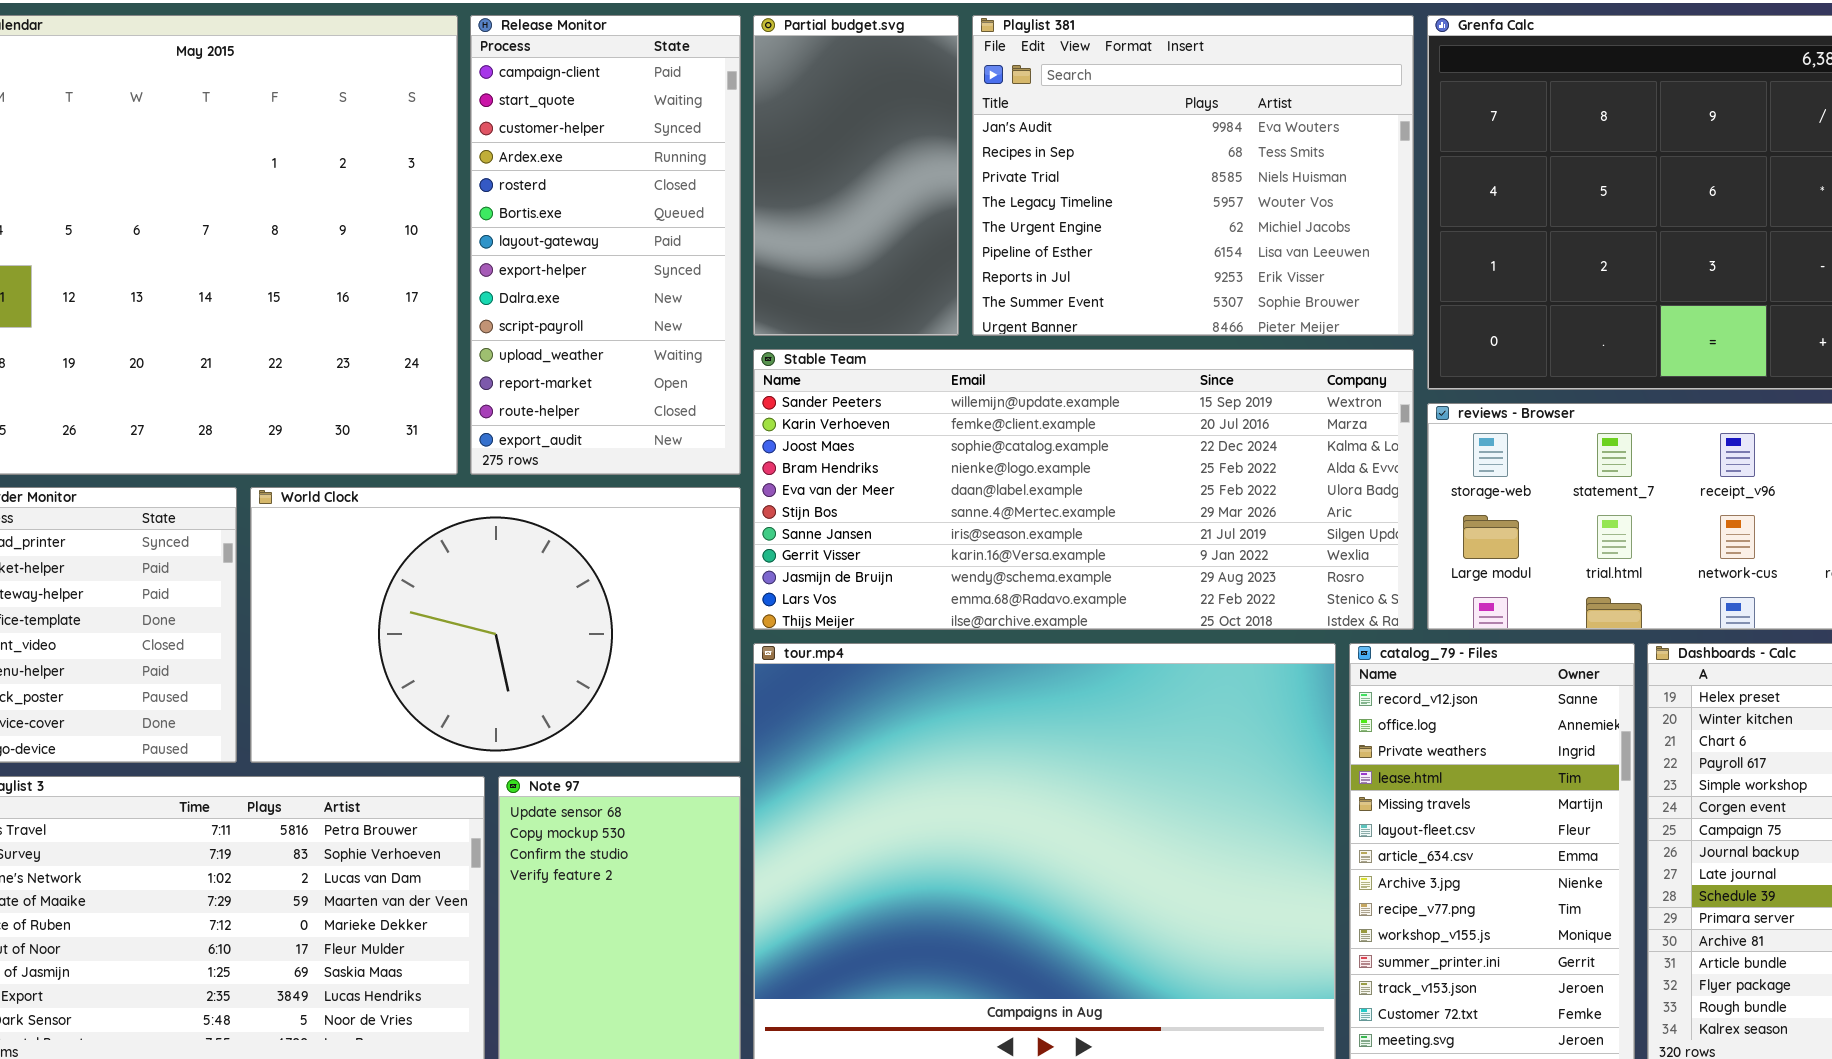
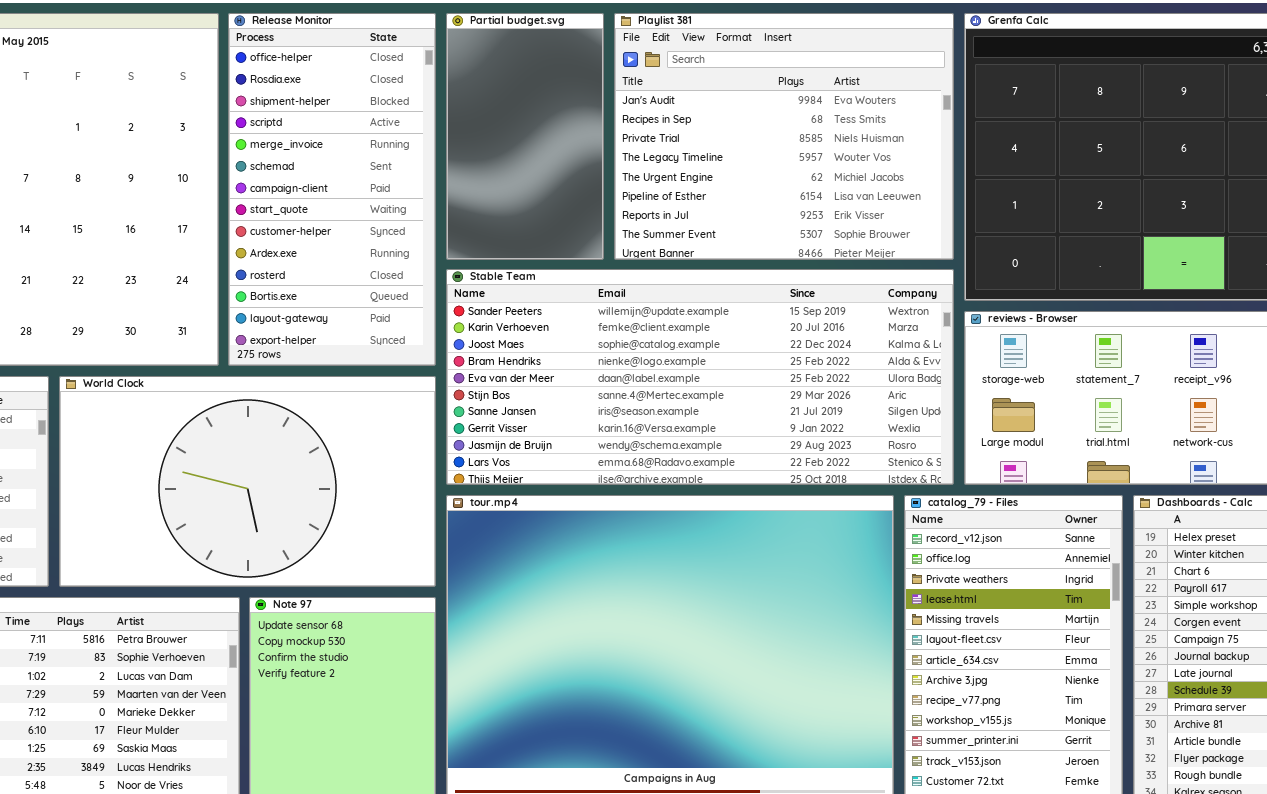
Release Monitor: [470,15,741,475] -> [228,13,436,366], scrolled up 6 rows

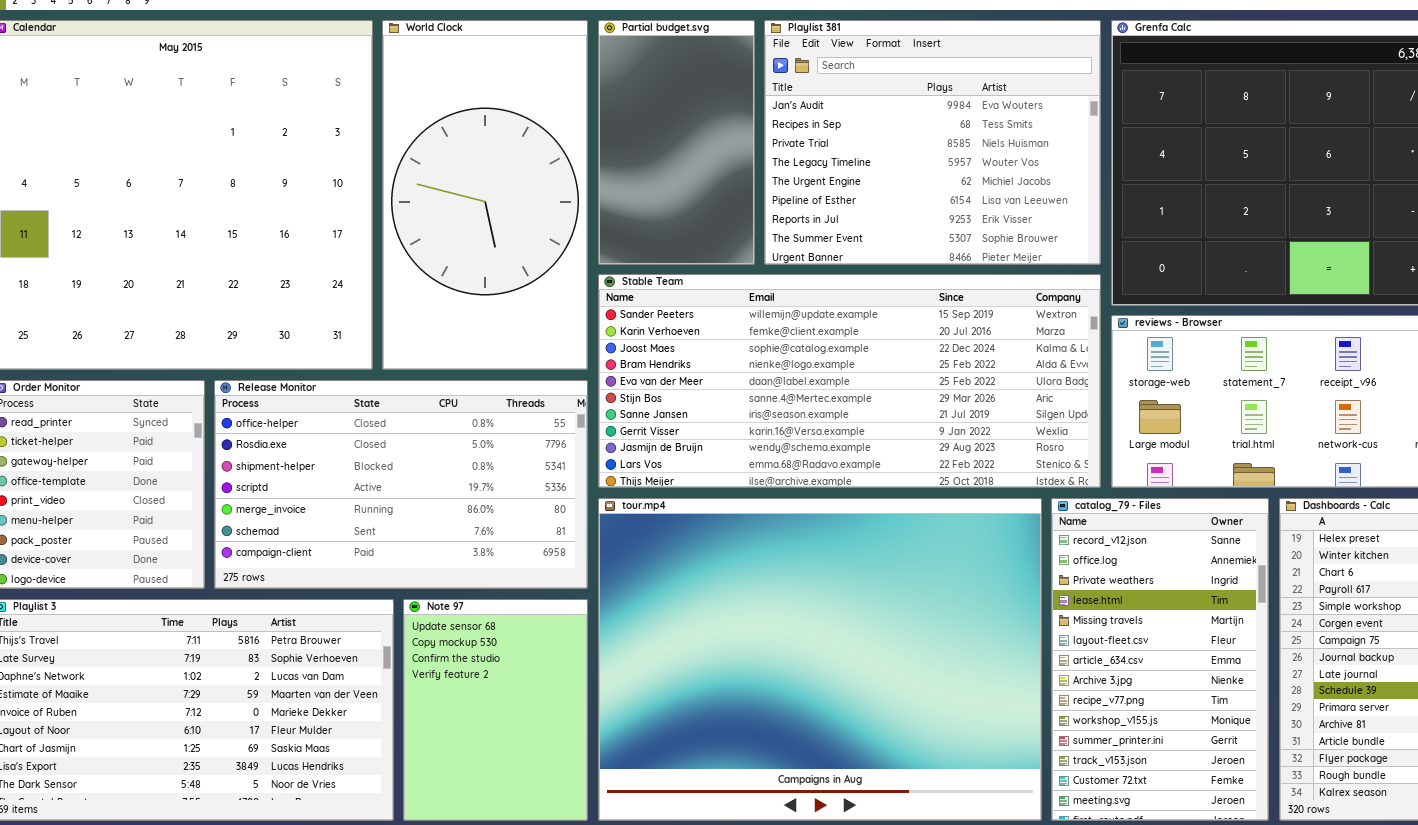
Release Monitor: [228,13,436,366] -> [214,380,588,589], moved, resized
World Clock: [59,376,436,587] -> [382,20,588,370], moved, resized

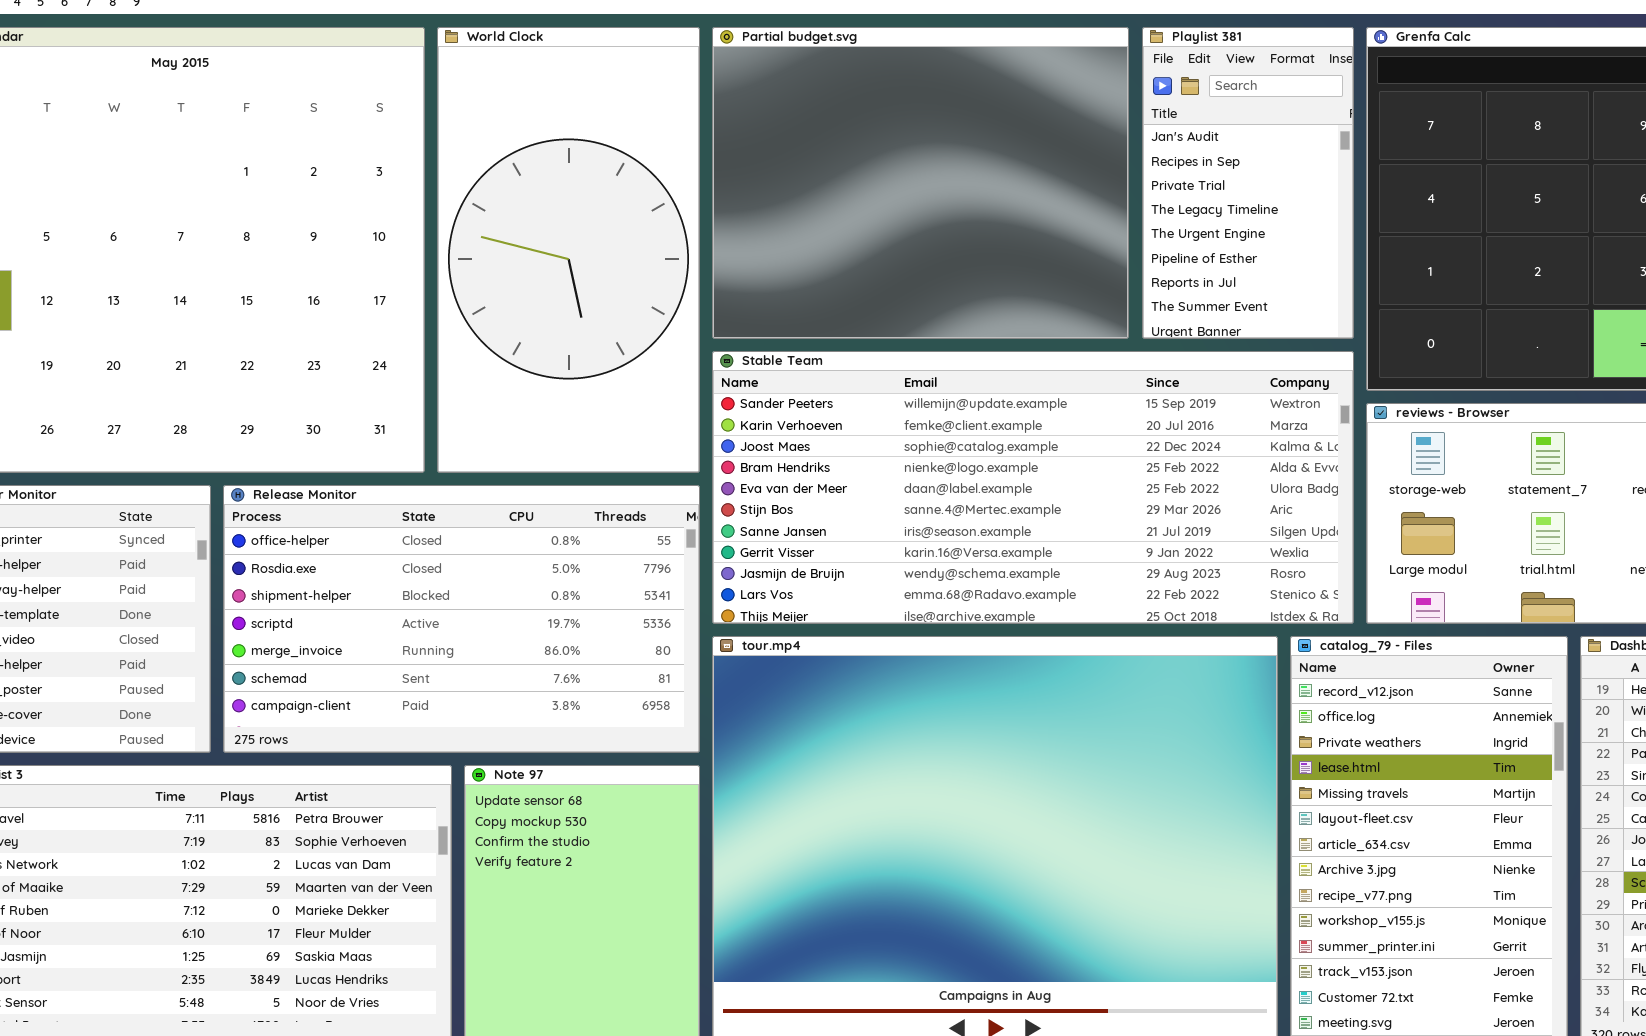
Partial budget.svg: [598,20,755,265] -> [712,27,1129,339], resized
Playlist 381: [764,20,1101,265] -> [1142,27,1354,339], resized

